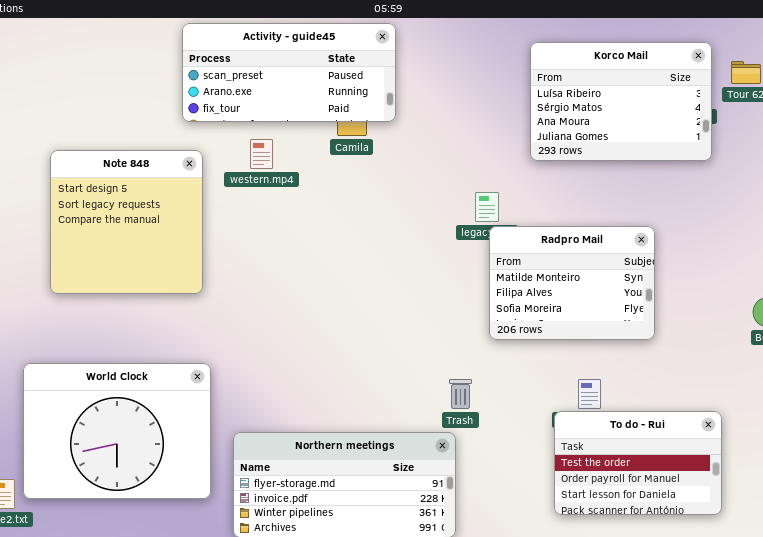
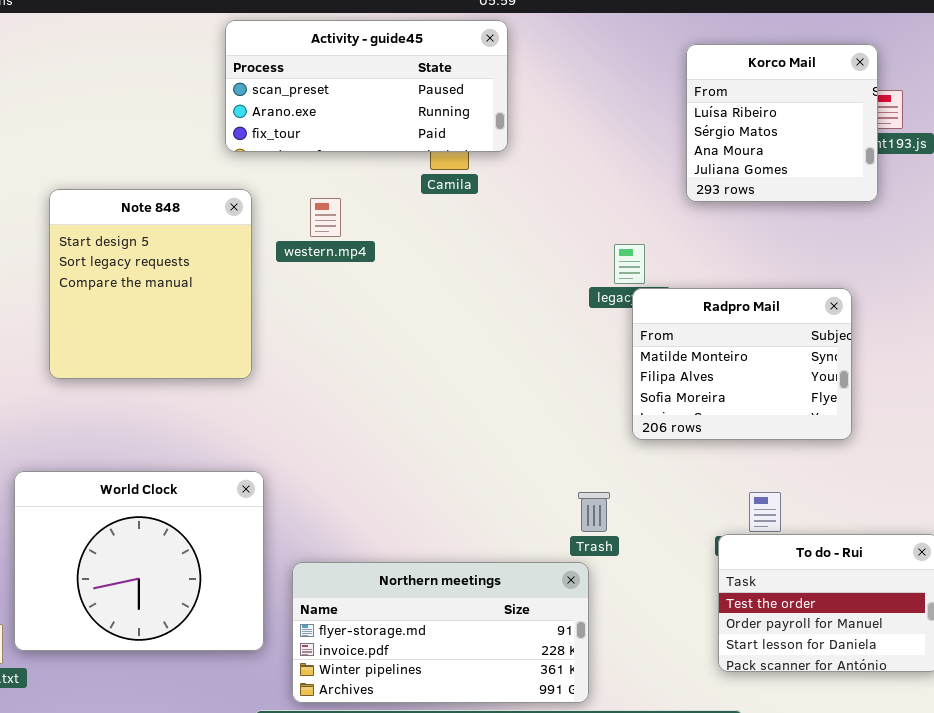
Korco Mail: [530,42,712,161] -> [686,44,878,202], resized
western.mp4: [250,139,273,169] -> [310,198,341,237], moved

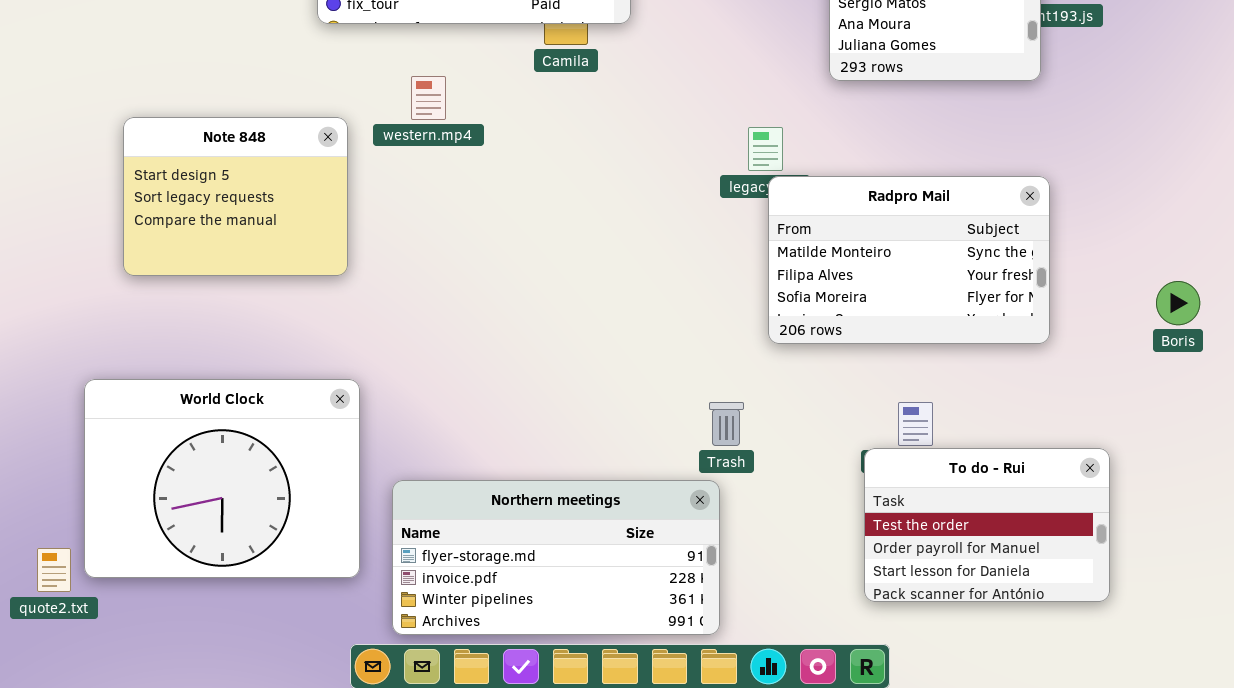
Note 848: [49,189,252,379] -> [123,117,348,276], resized
Radpro Mail: [632,288,852,440] -> [768,176,1050,344], resized

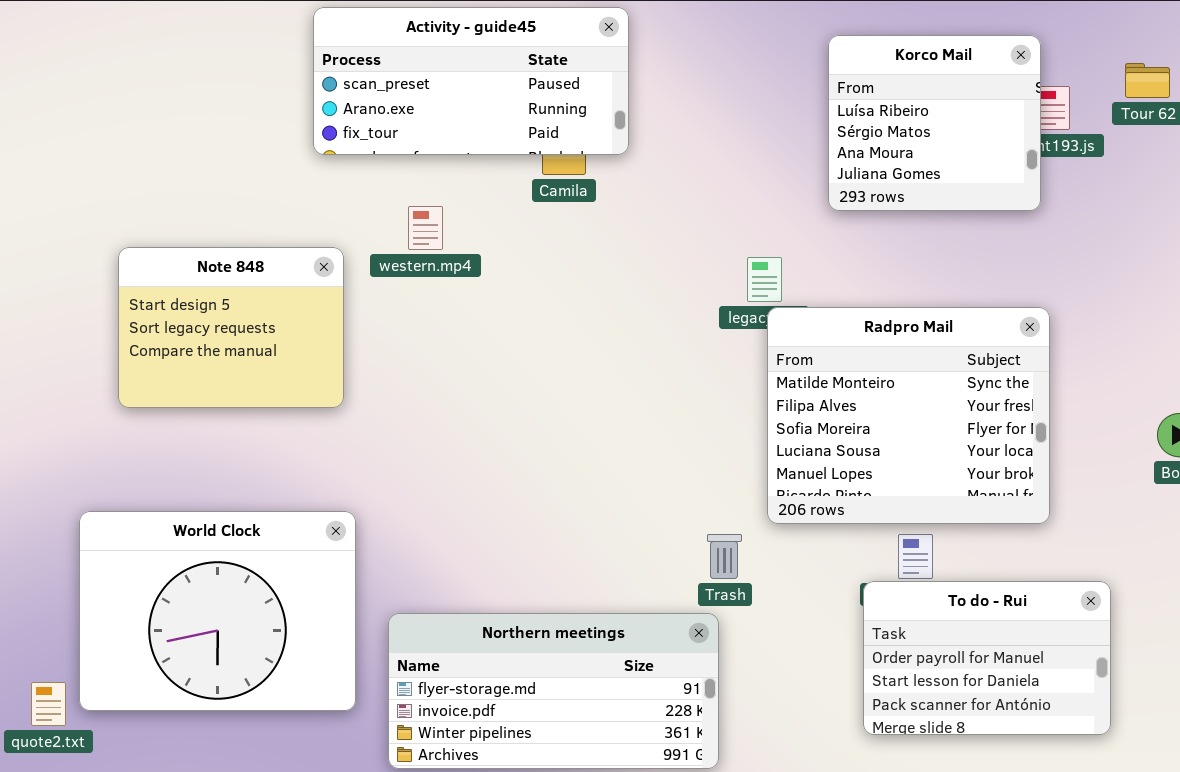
Radpro Mail: [768,176,1050,344] -> [767,307,1050,524], resized
To do - Rui: [864,448,1110,602] -> [863,581,1111,735], scrolled down 1 row

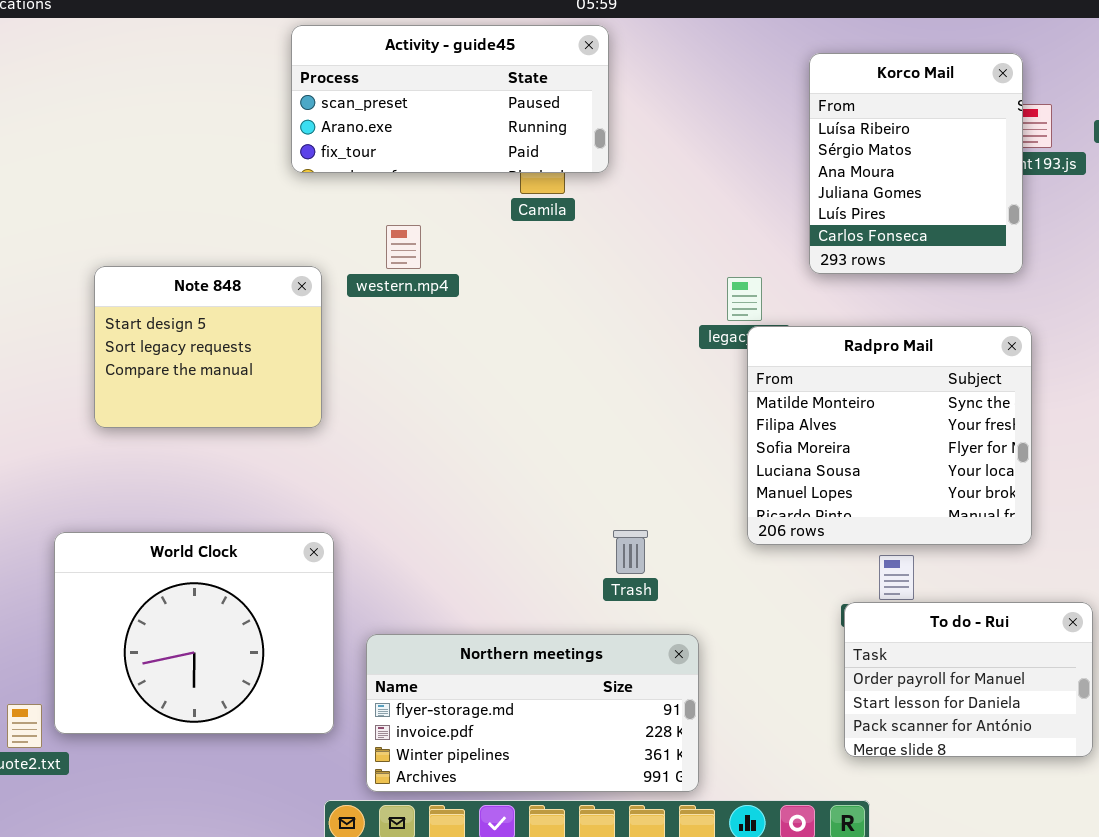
Korco Mail: [828,35,1041,211] -> [809,53,1023,274], resized
Trash: [707,534,742,579] -> [613,530,648,574], moved

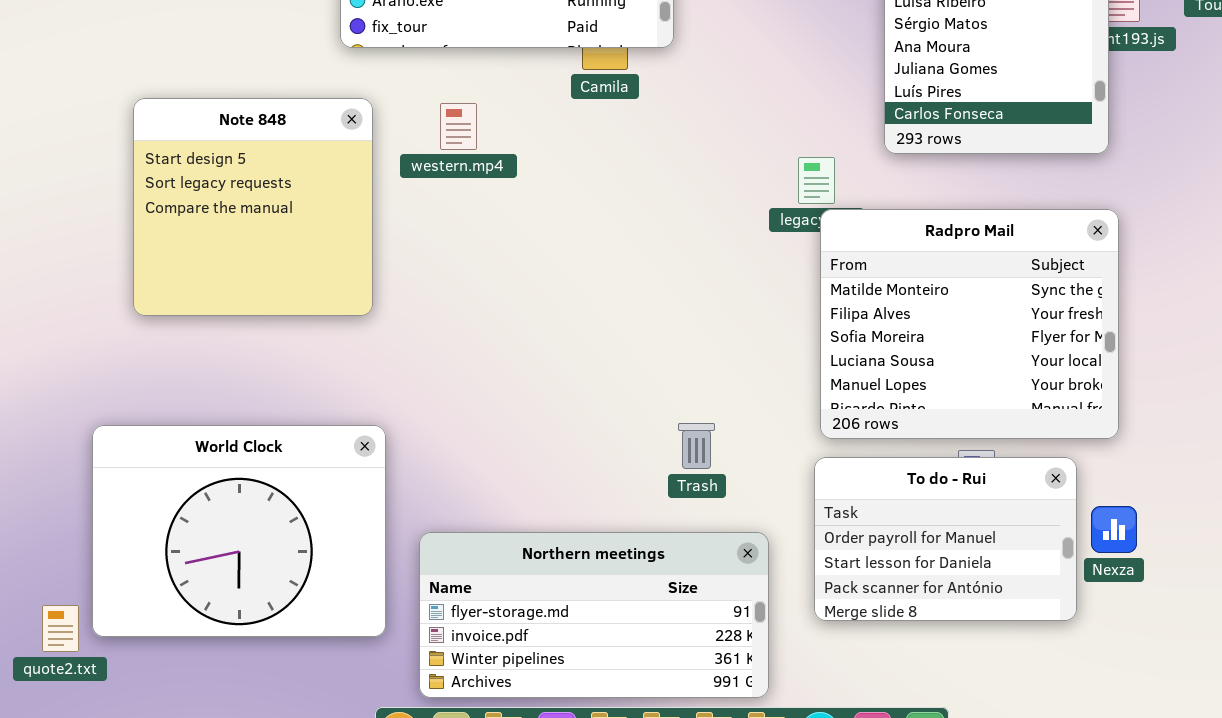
Note 848: [94,266,322,428] -> [133,98,373,316], resized
To do - Rui: [844,602,1093,757] -> [814,457,1077,621], moved

